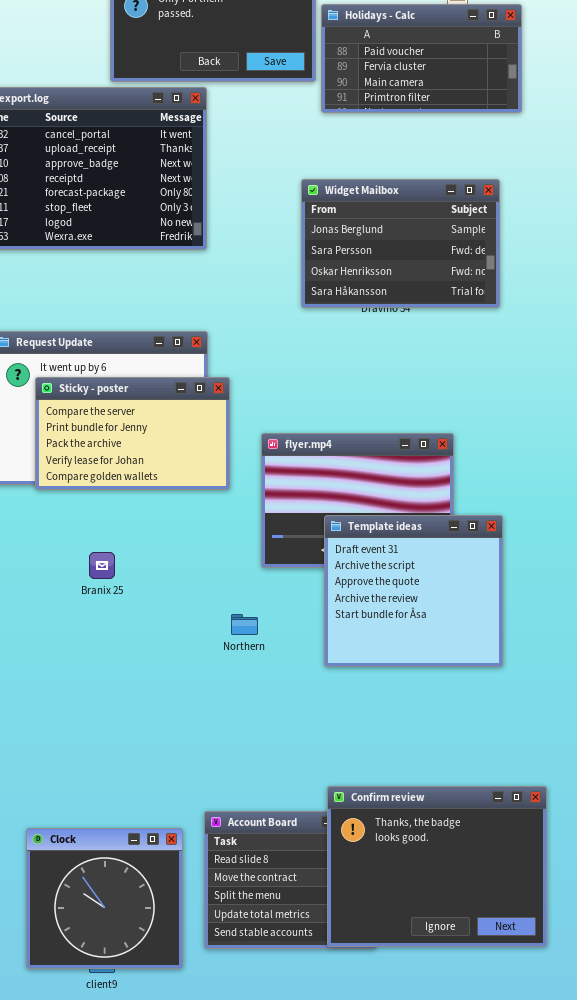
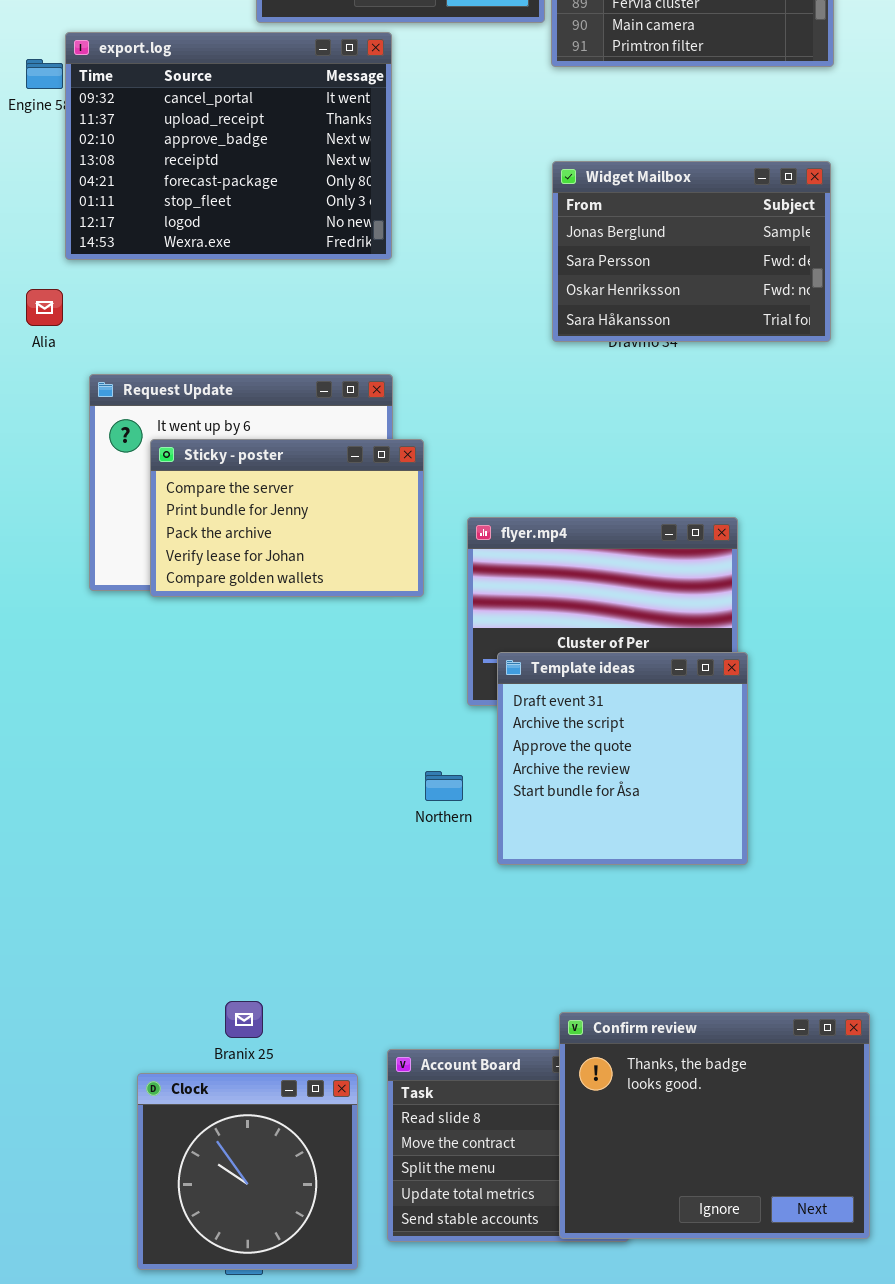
Widget Mailbox: [301,179,500,308] -> [552,161,831,342], moved
Template ideas: [324,515,503,667] -> [497,652,748,865], moved
Branix 25: [89,552,115,579] -> [225,1001,263,1038], moved

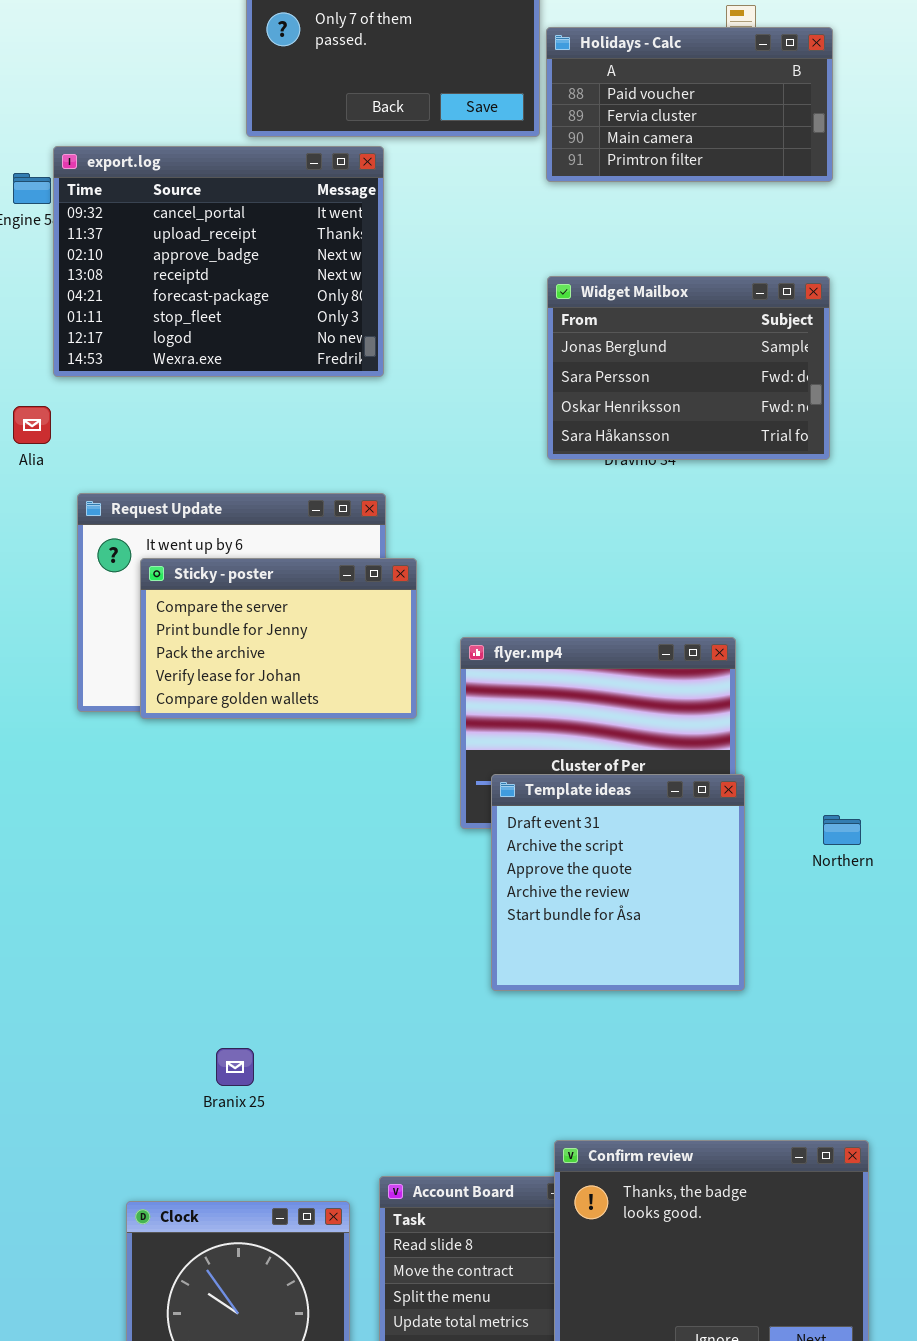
Northern: [425,771,463,801] -> [823,815,861,845], moved
Branix 25: [225,1001,263,1038] -> [216,1048,254,1086], moved

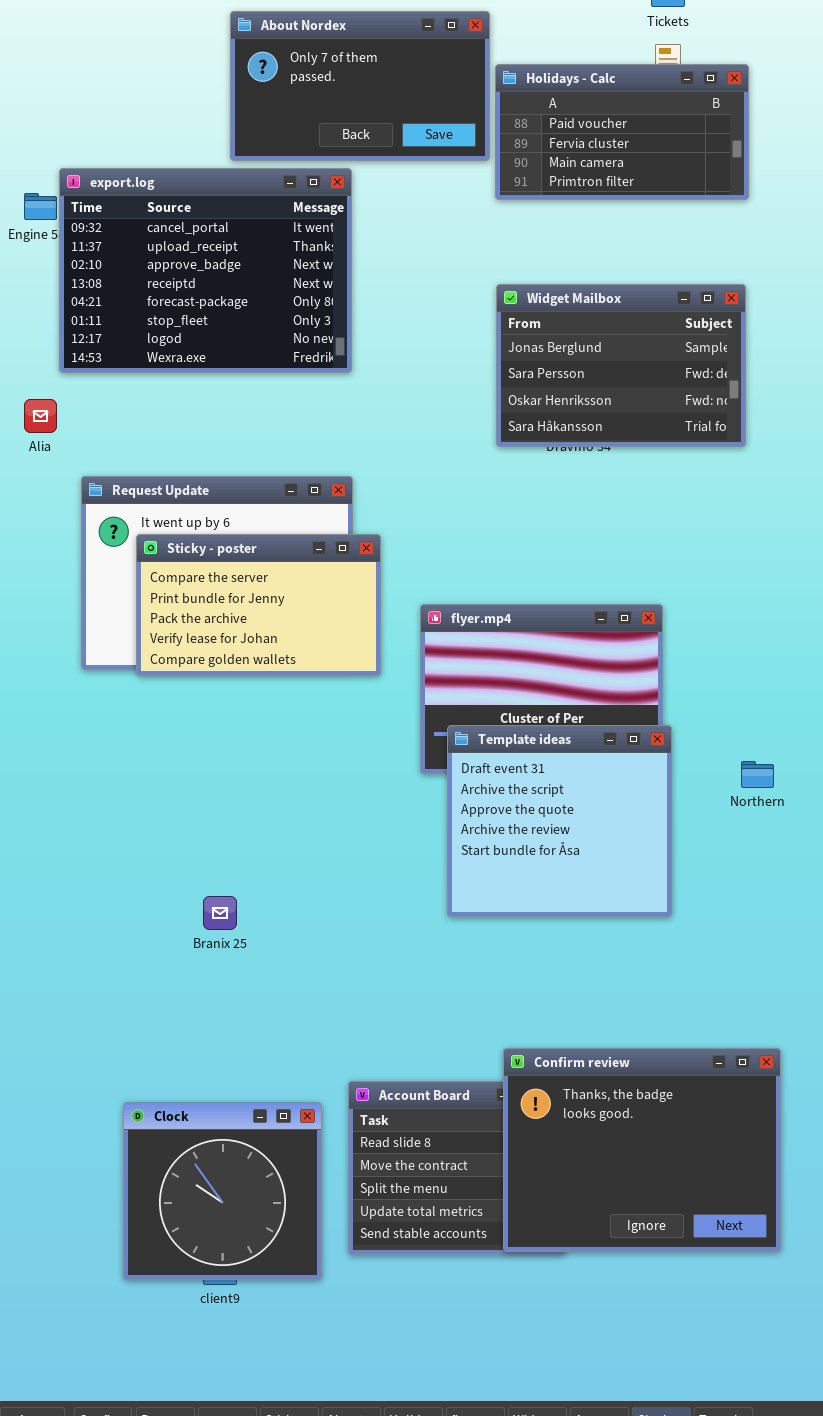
Branix 25: [216,1048,254,1086] -> [203,896,237,930], moved

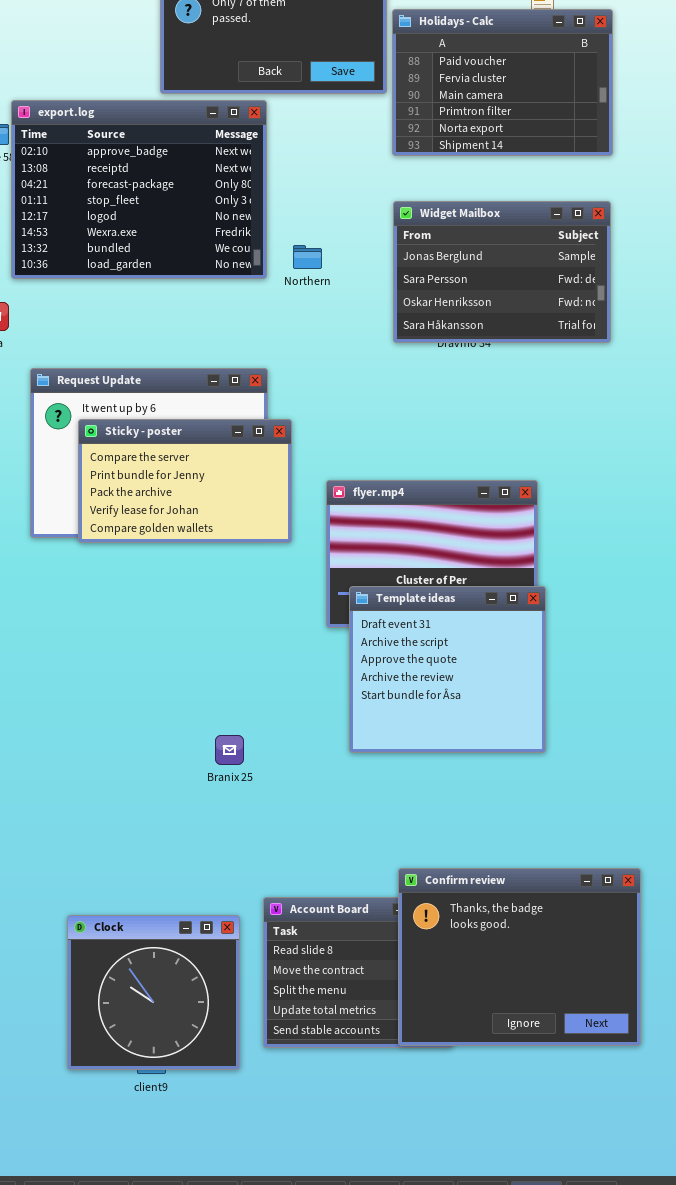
Holidays - Calc: [495,64,749,200] -> [392,9,613,156], resized
export.log: [59,168,352,373] -> [11,100,267,279], scrolled down 2 rows
Northern: [741,761,774,788] -> [293,245,322,269], moved
Branix 25: [203,896,237,930] -> [215,735,244,765], moved

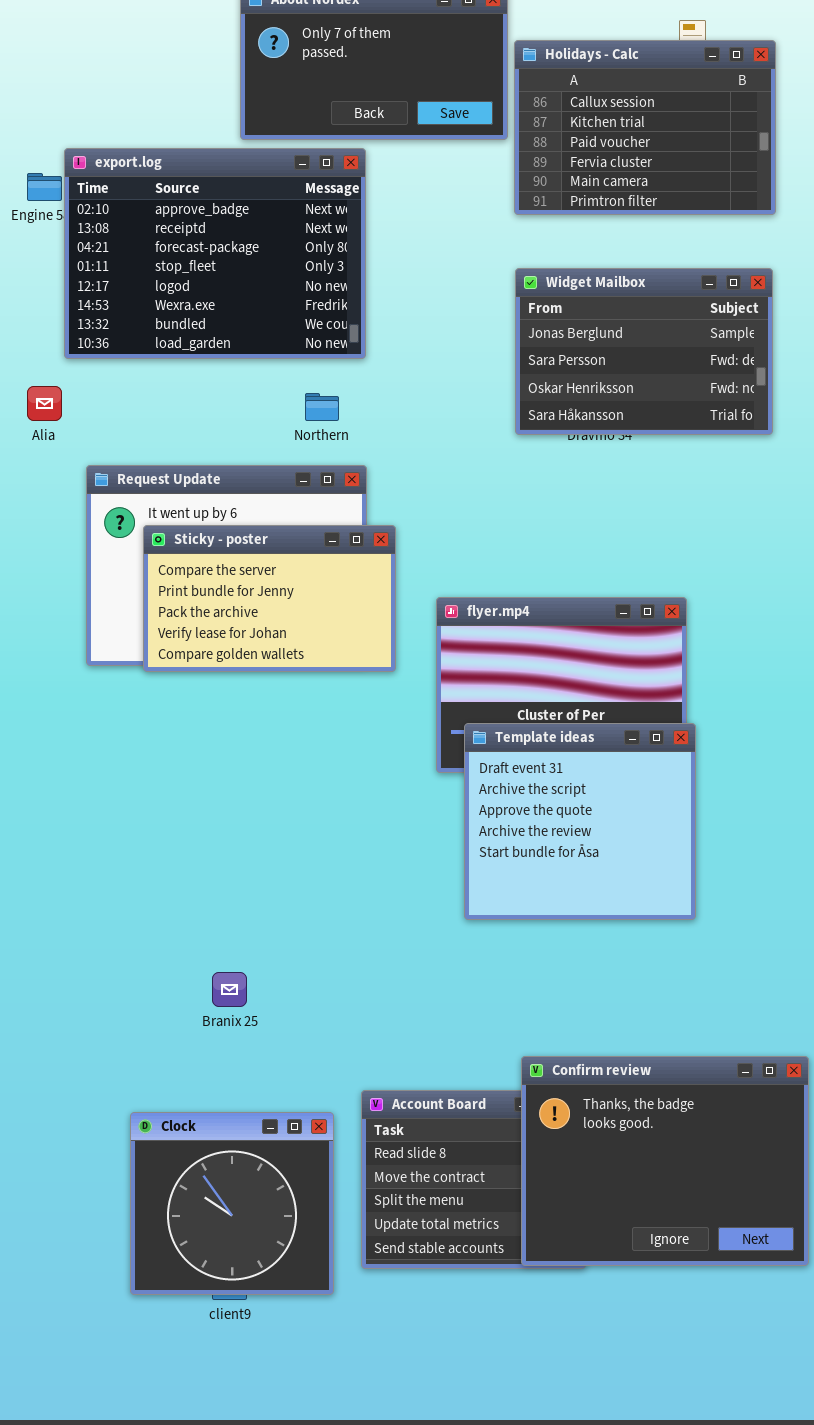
Holidays - Calc: [392,9,613,156] -> [514,40,776,215], scrolled up 2 rows
Northern: [293,245,322,269] -> [305,393,339,421], moved
Branix 25: [215,735,244,765] -> [212,972,247,1007], moved

